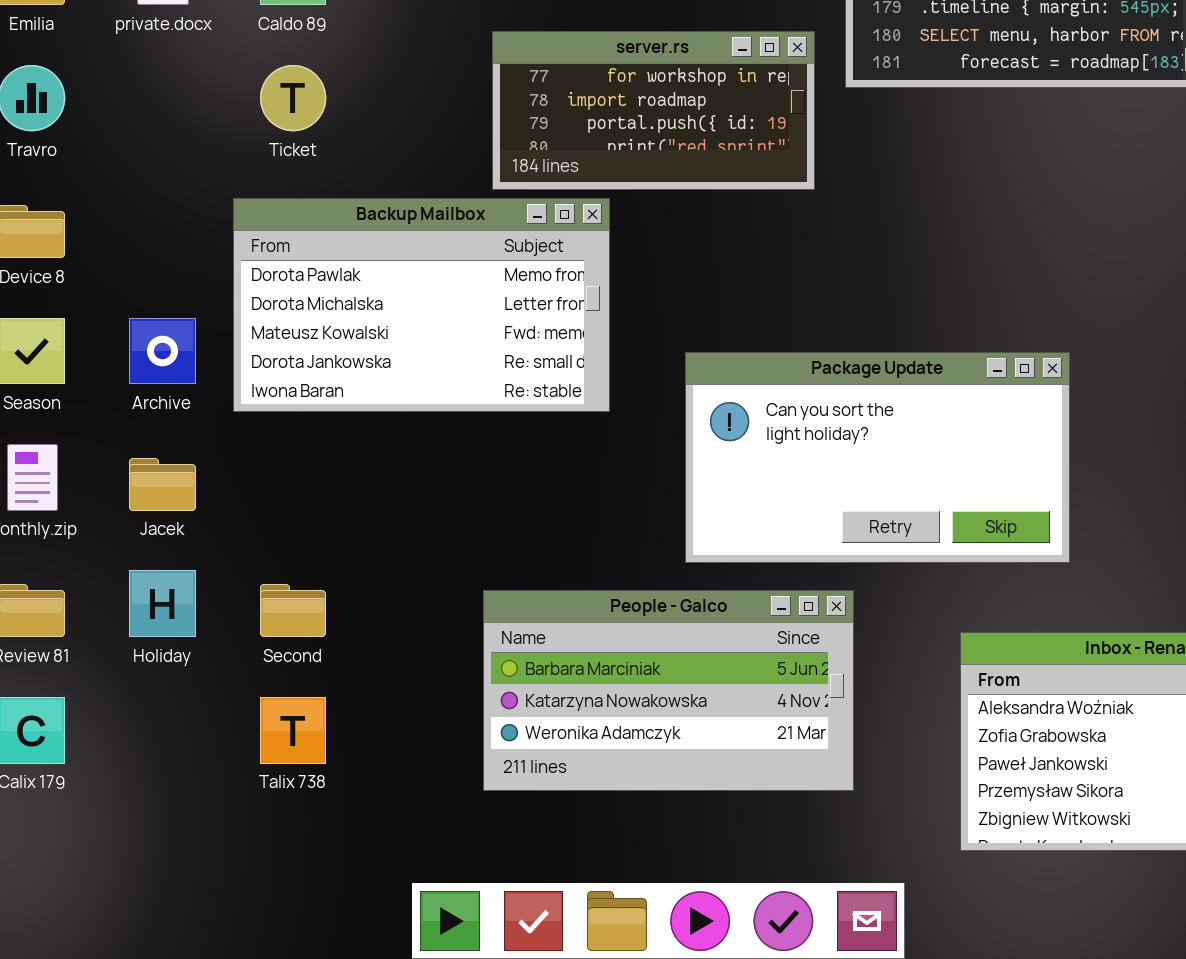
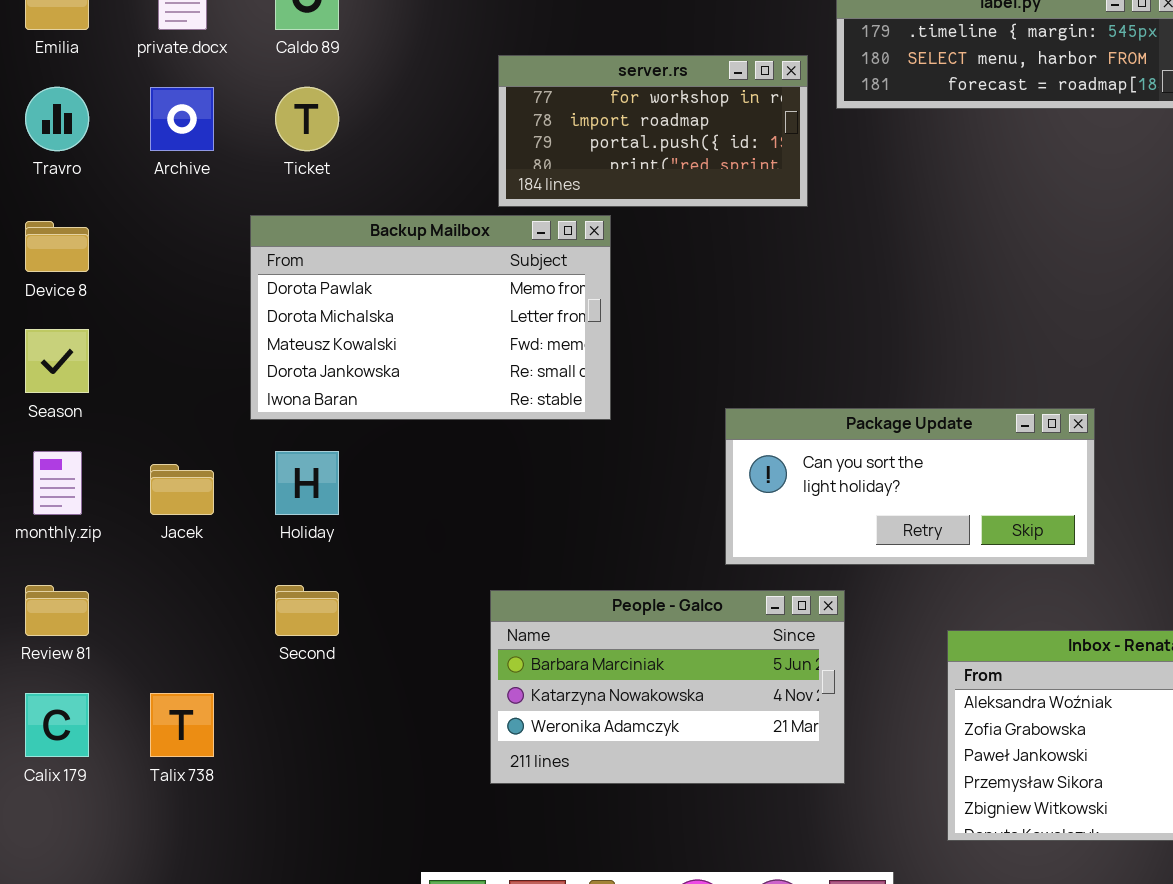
Archive: [129,318,196,384] -> [150,87,214,151], moved
Package Update: [685,352,1070,563] -> [725,408,1095,565], moved, resized
Holiday: [129,570,196,637] -> [275,451,339,515], moved
Talix 738: [260,697,326,764] -> [150,693,214,757], moved

